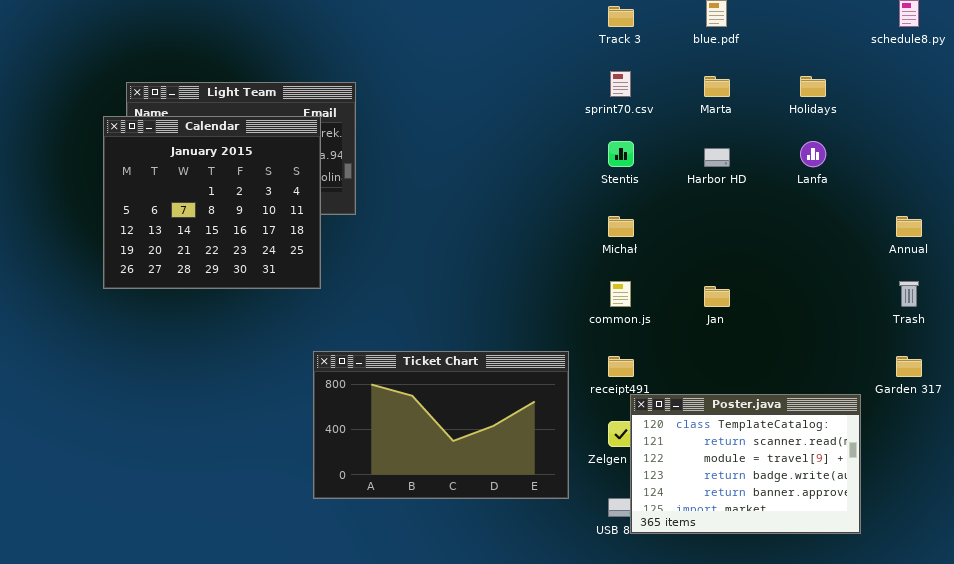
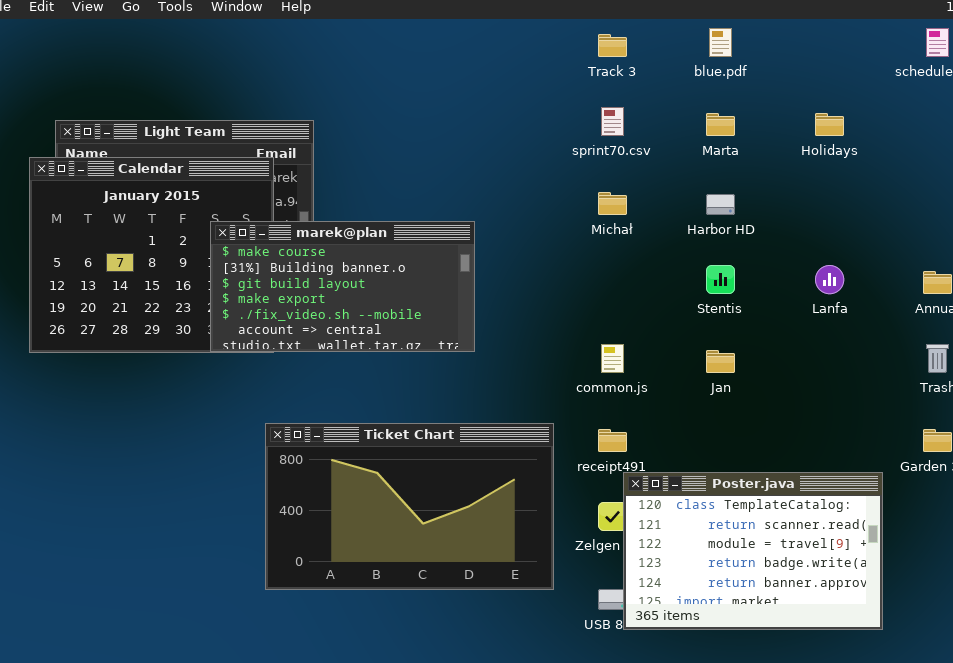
Stentis: [608,141,634,167] -> [706,265,735,294], moved
Lanfa: [800,141,826,167] -> [815,265,844,294], moved
marek@plan: none -> [210,221,475,352], opened
Michał: [608,216,634,237] -> [598,192,627,215], moved

